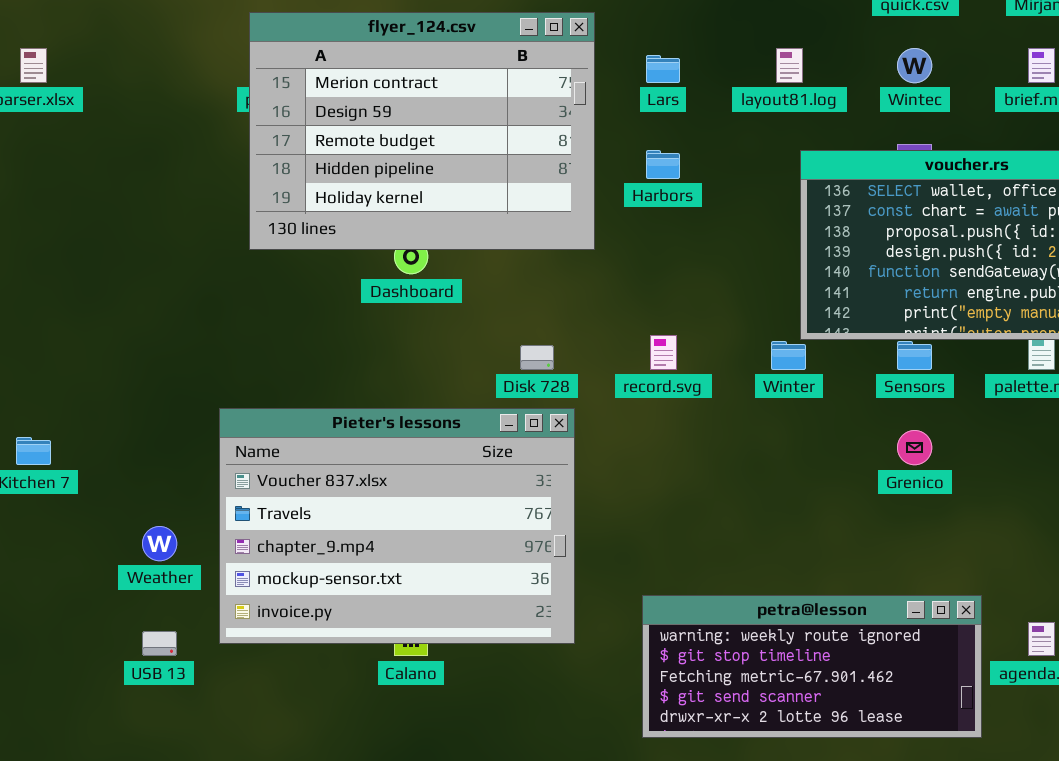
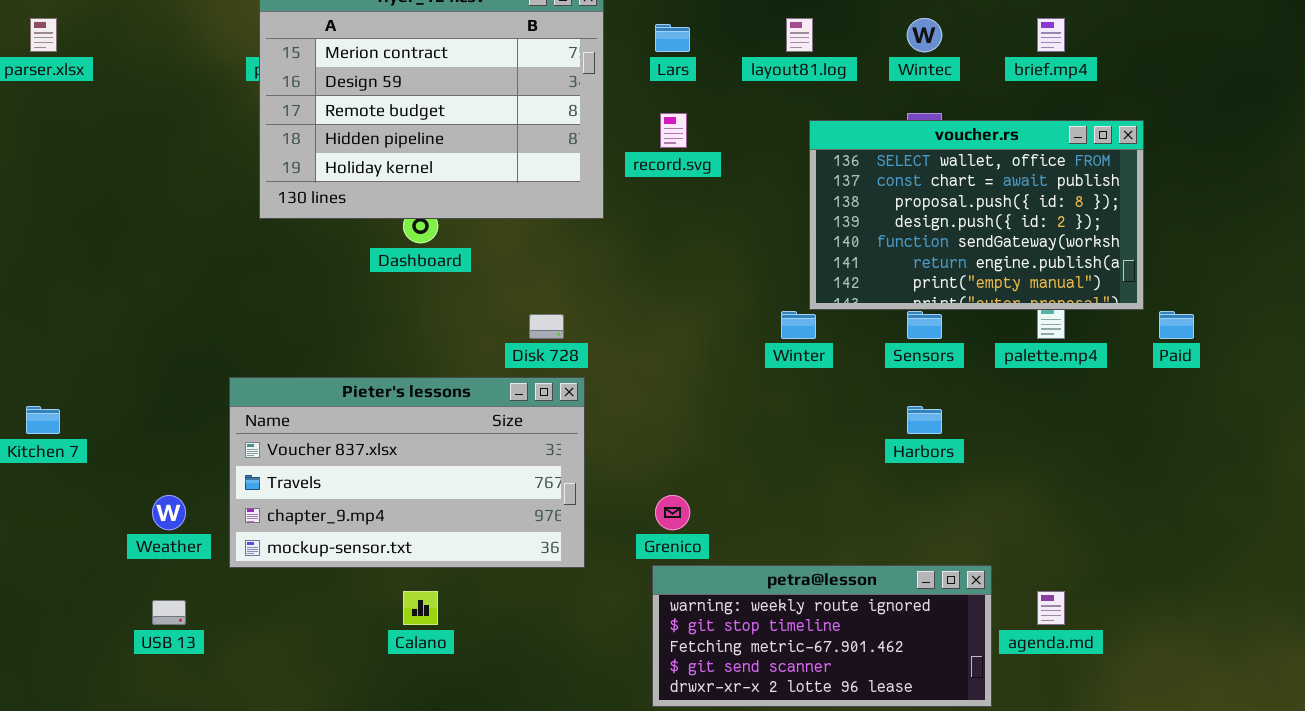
Harbors: [646,150,680,179] -> [907,406,942,434], moved
record.svg: [650,335,677,370] -> [660,113,687,148], moved
Pieter's lessons: [219,408,575,644] -> [229,377,585,568], resized
Grenico: [897,430,932,465] -> [655,495,690,530], moved

